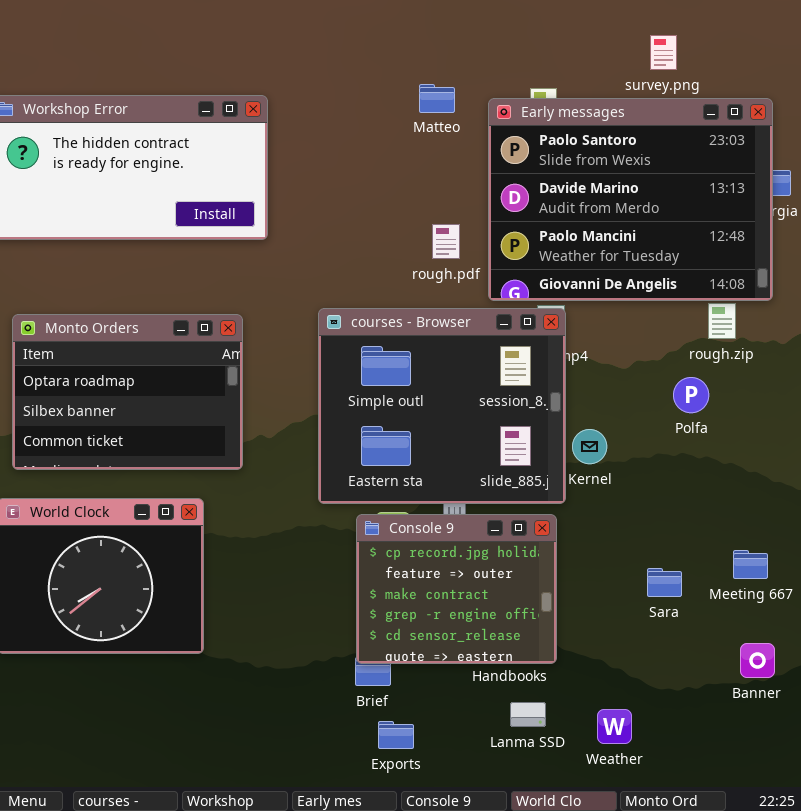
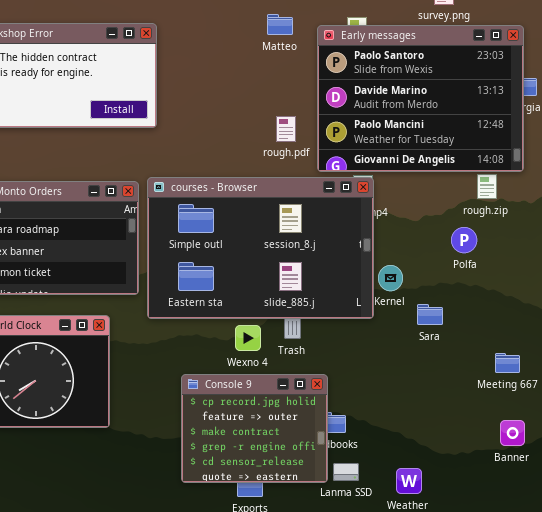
courses - Browser: [318,308,566,504] -> [147,177,374,319], resized
Console 9: [356,514,557,664] -> [181,374,328,483], moved
Sara: [647,568,682,597] -> [417,304,443,325], moved

